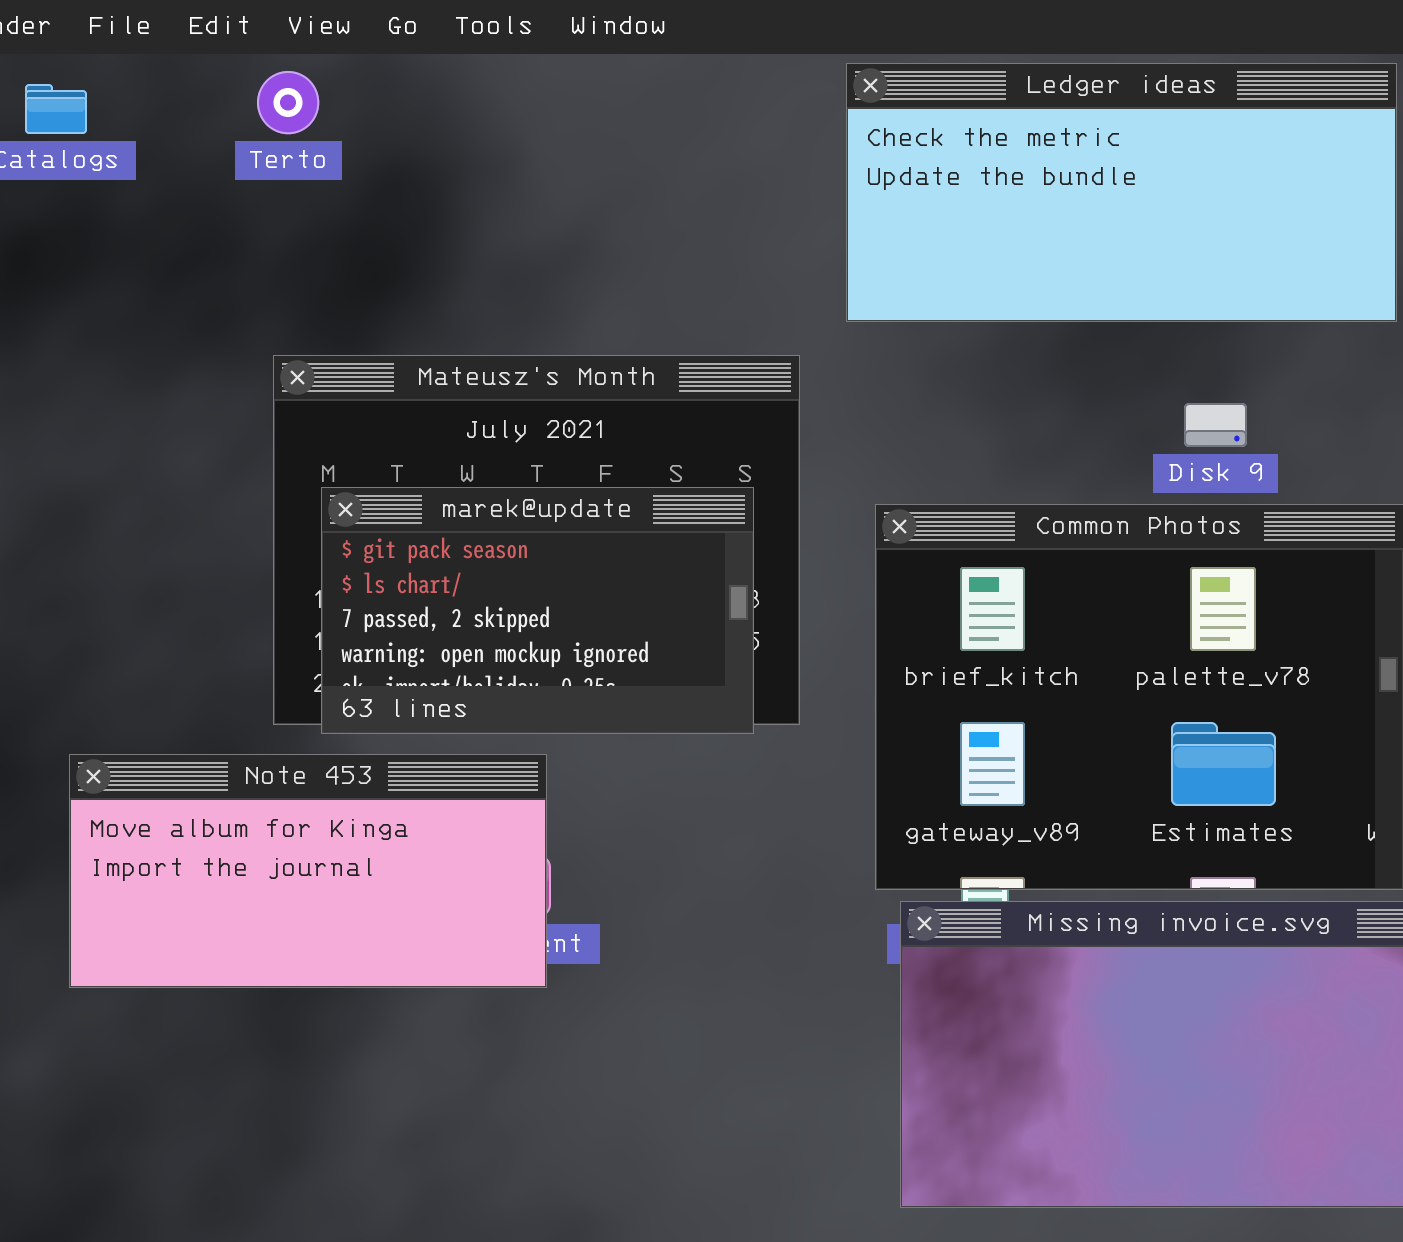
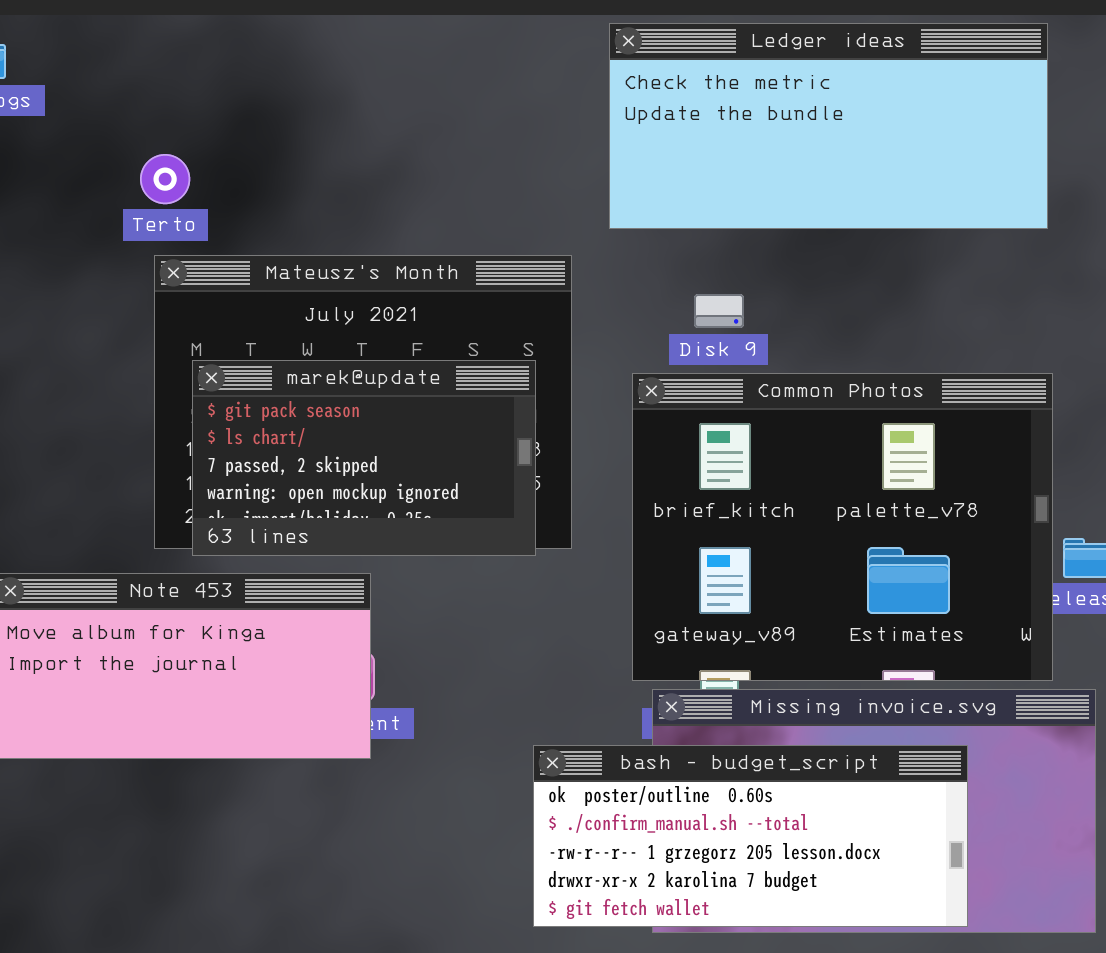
Terto: [257,71,319,134] -> [140,154,190,204], moved
Disk 9: [1184,403,1247,447] -> [694,294,744,328], moved
bash - budget_script: none -> [533,745,968,927], opened

